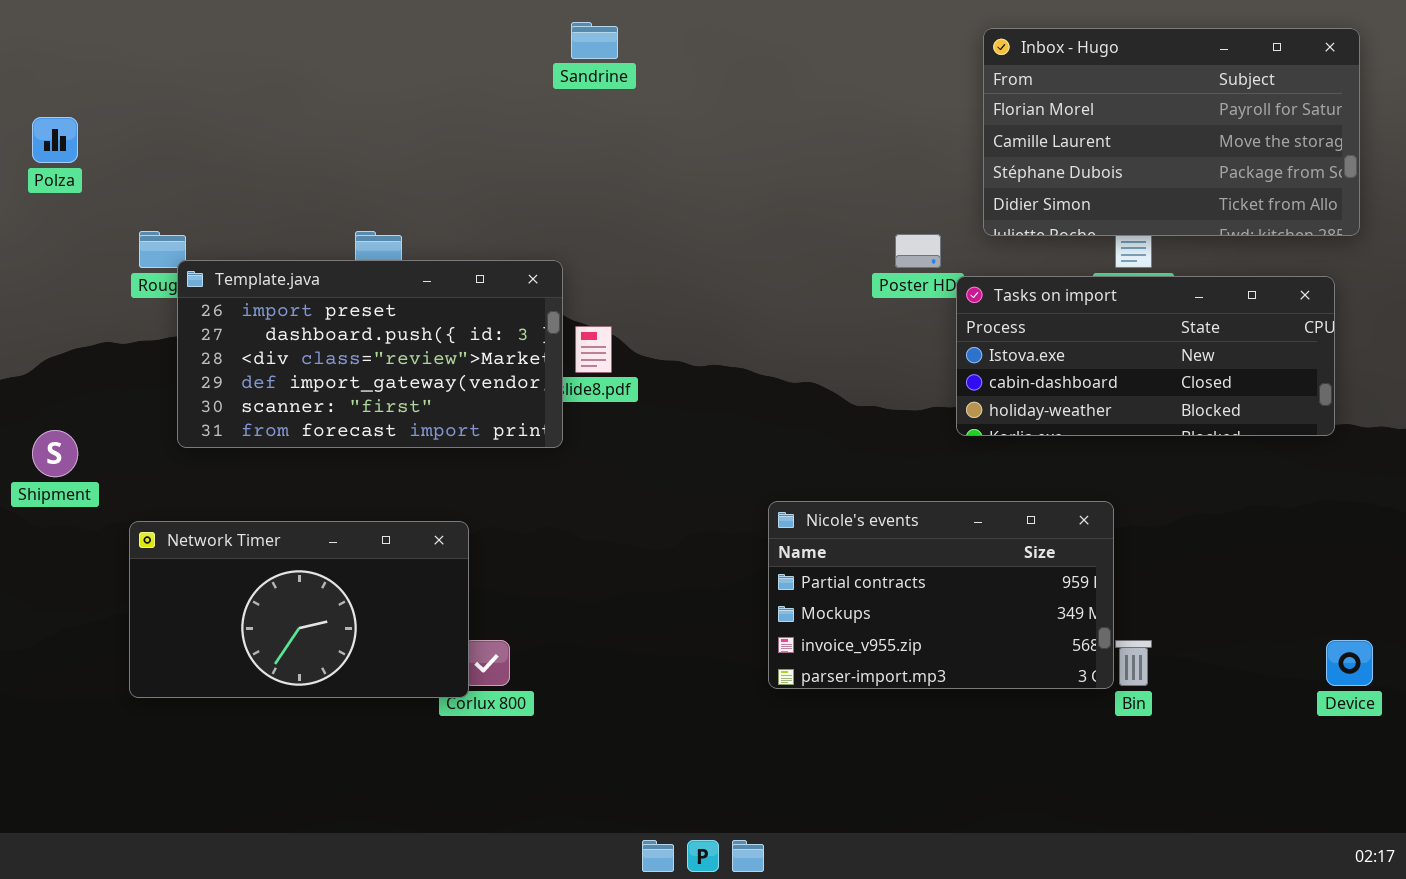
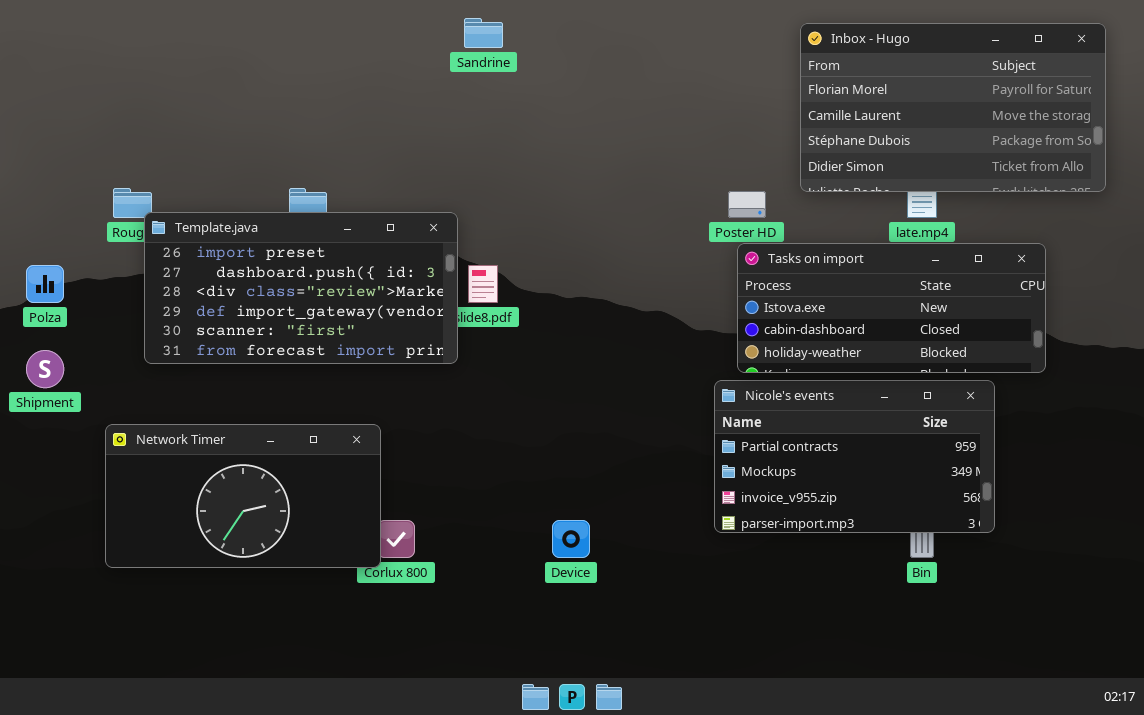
Polza: [32,117,78,163] -> [26,265,64,303], moved
Tasks on import: [956,276,1335,436] -> [737,243,1046,373], moved
Nicole's events: [768,501,1114,689] -> [714,380,995,533], moved
Device: [1326,640,1373,686] -> [552,520,590,558], moved

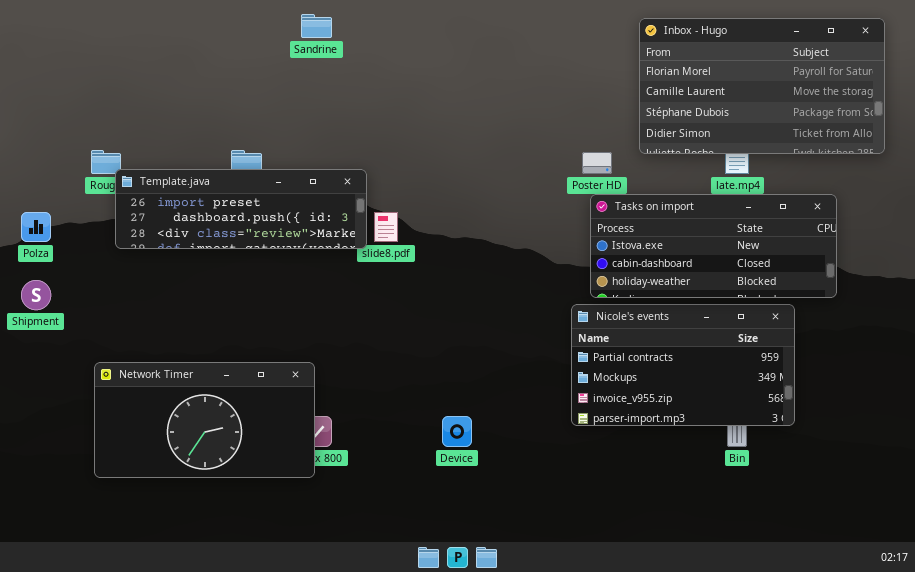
Sandrine: [464,18,503,48] -> [301,14,332,38], moved
Template.java: [144,212,458,364] -> [115,169,367,249], resized
Network Timer: [105,424,381,568] -> [94,362,315,478], moved

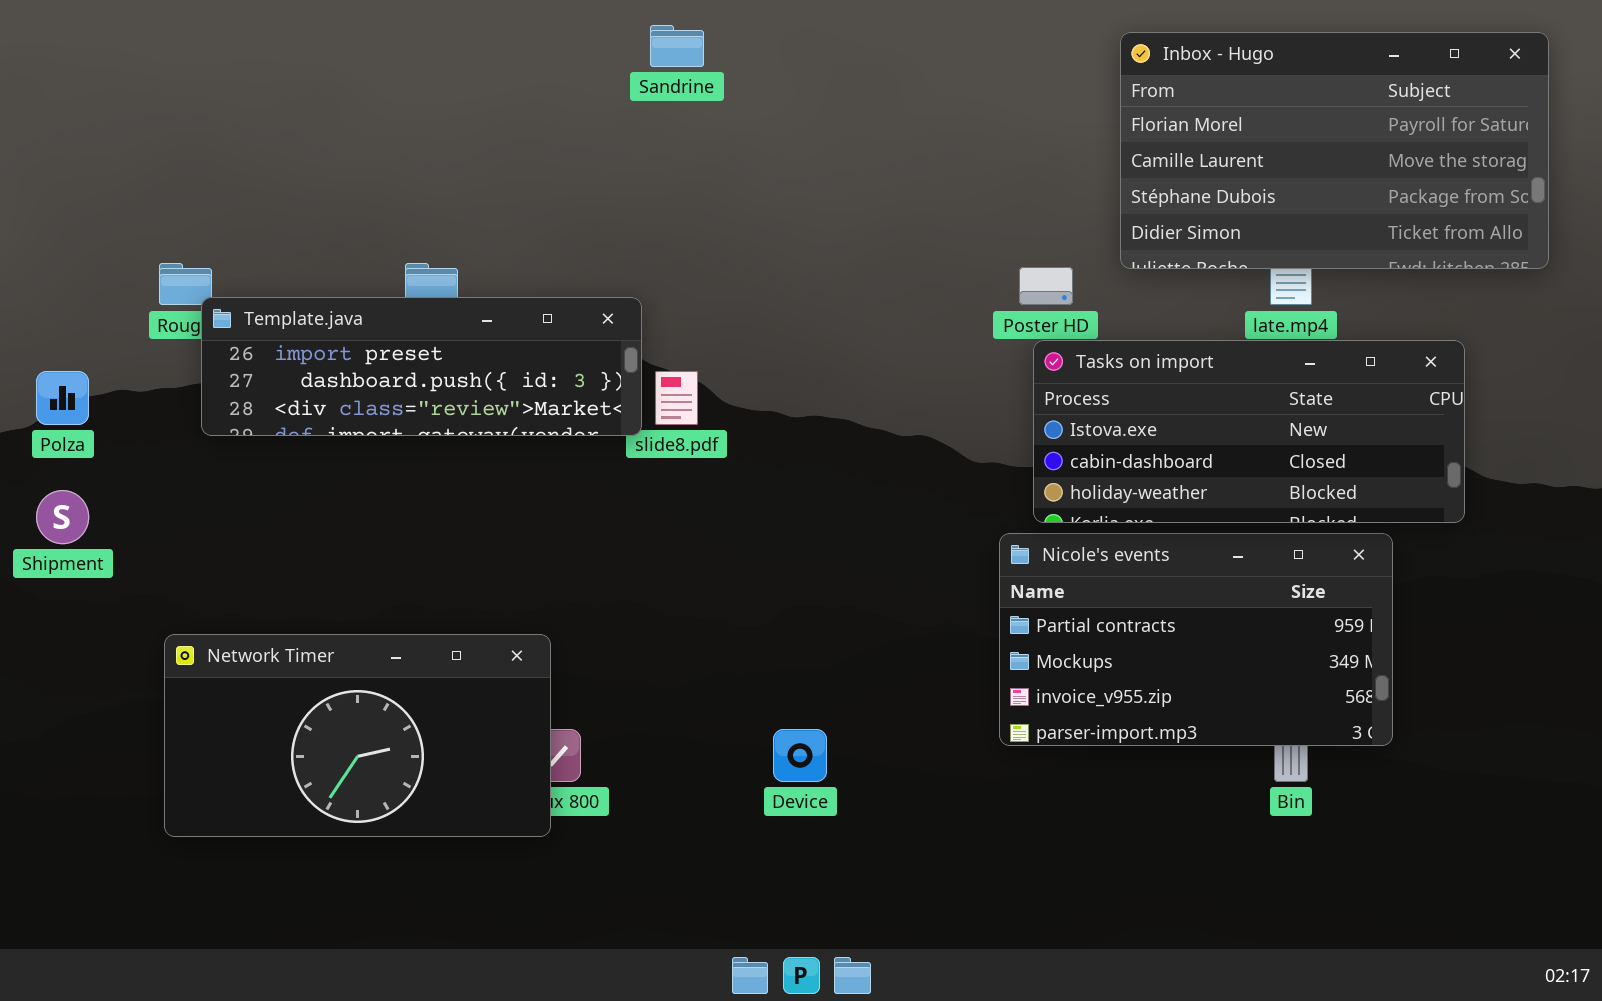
Sandrine: [301,14,332,38] -> [650,25,704,67], moved

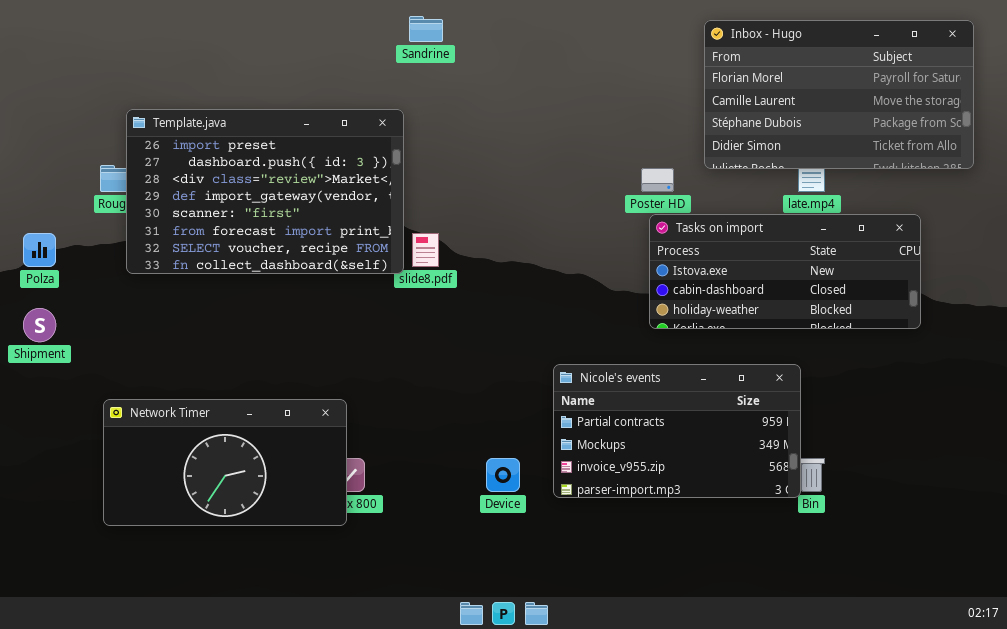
Template.java: [201,297,642,436] -> [126,109,404,274], resized
Nicole's events: [999,533,1393,746] -> [553,364,801,498], moved

